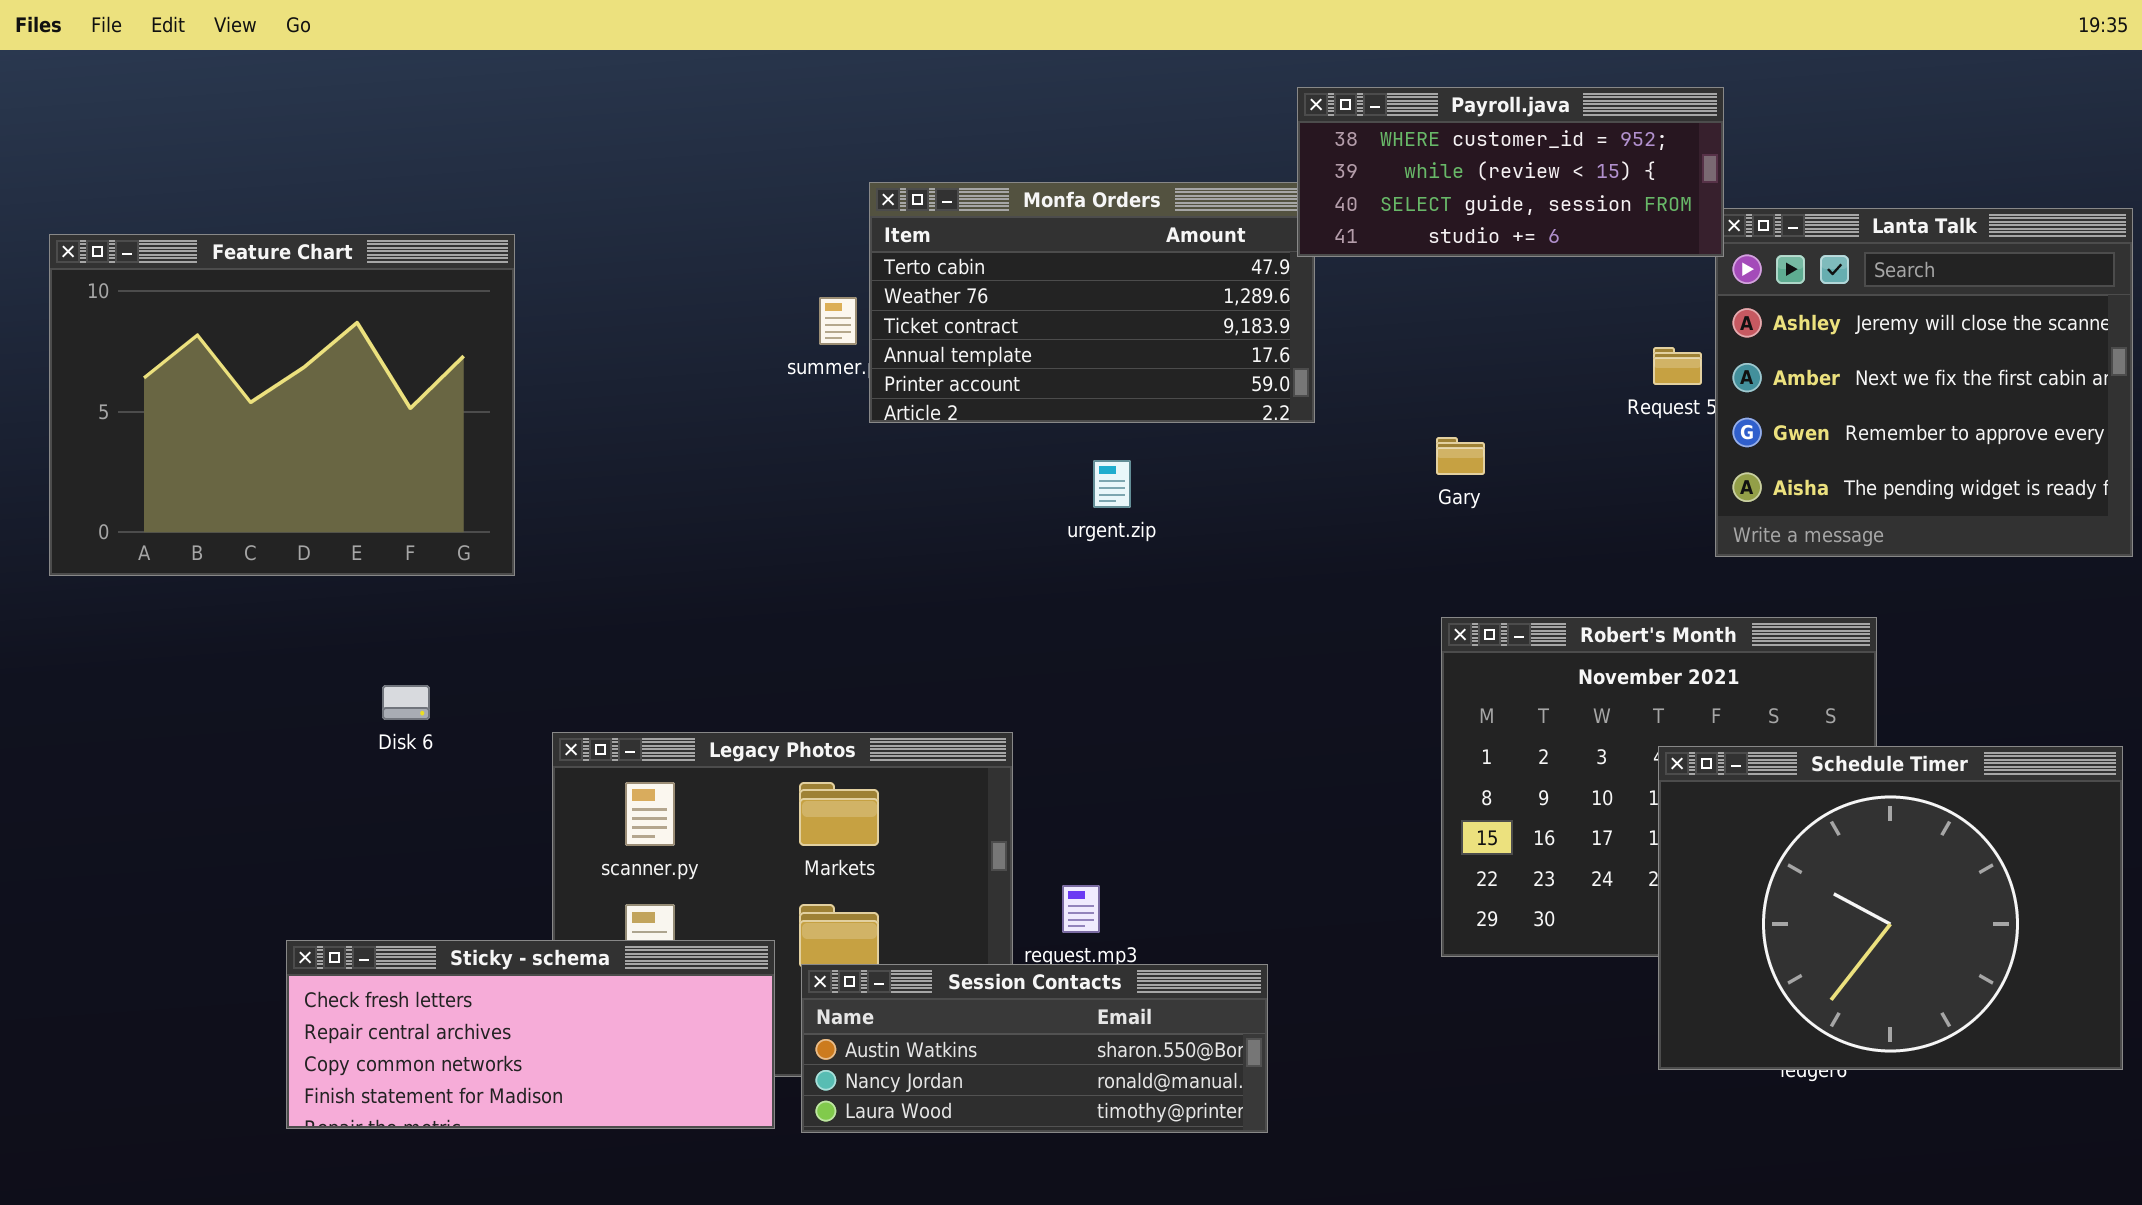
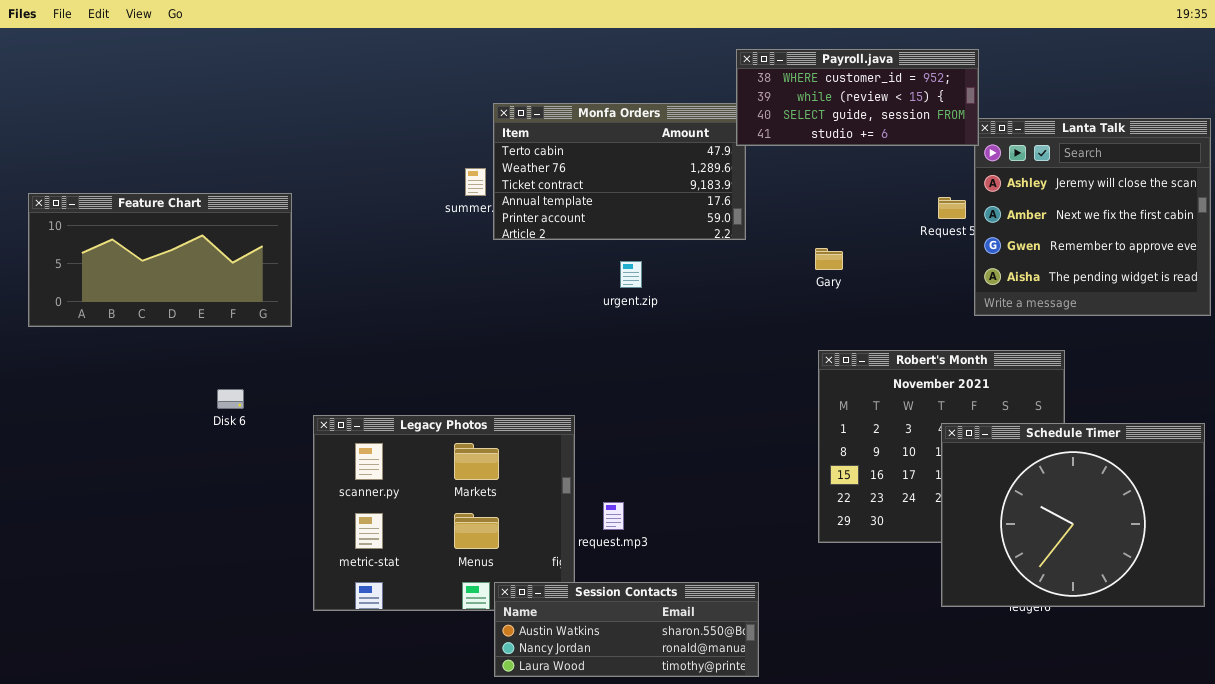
Feature Chart: [49,234,515,576] -> [28,193,292,327], resized
Sticky - schema: [286,940,775,1129] -> none, closed
Session Contacts: [801,964,1268,1133] -> [494,582,759,677], moved

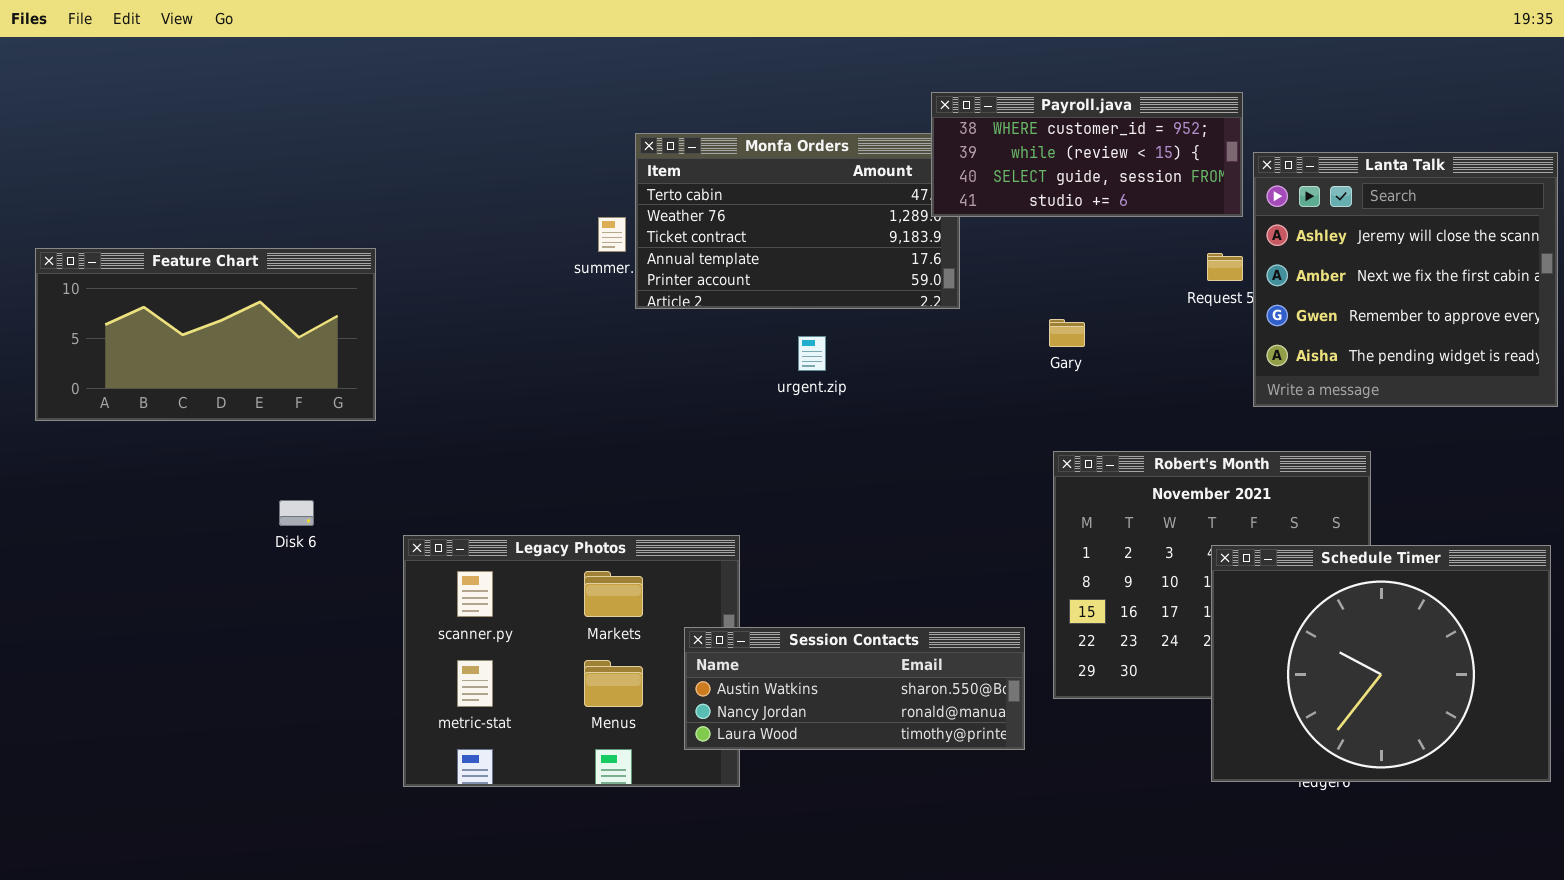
Payroll.java: [736,49,979,146] -> [931,92,1243,217], moved
Session Contacts: [494,582,759,677] -> [684,627,1025,750], moved

